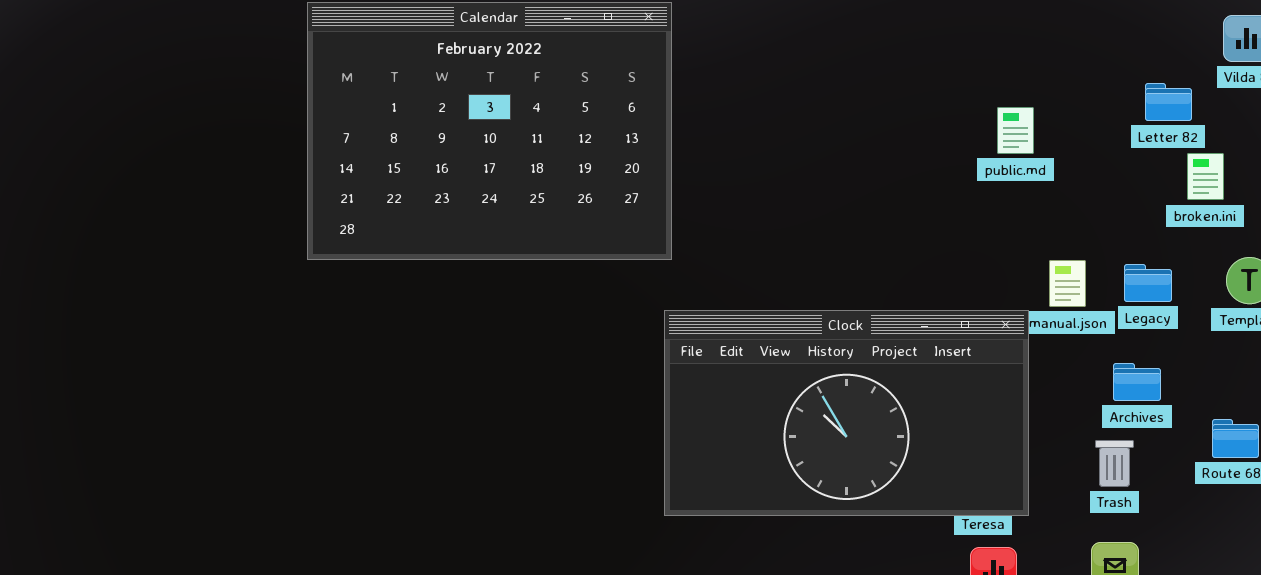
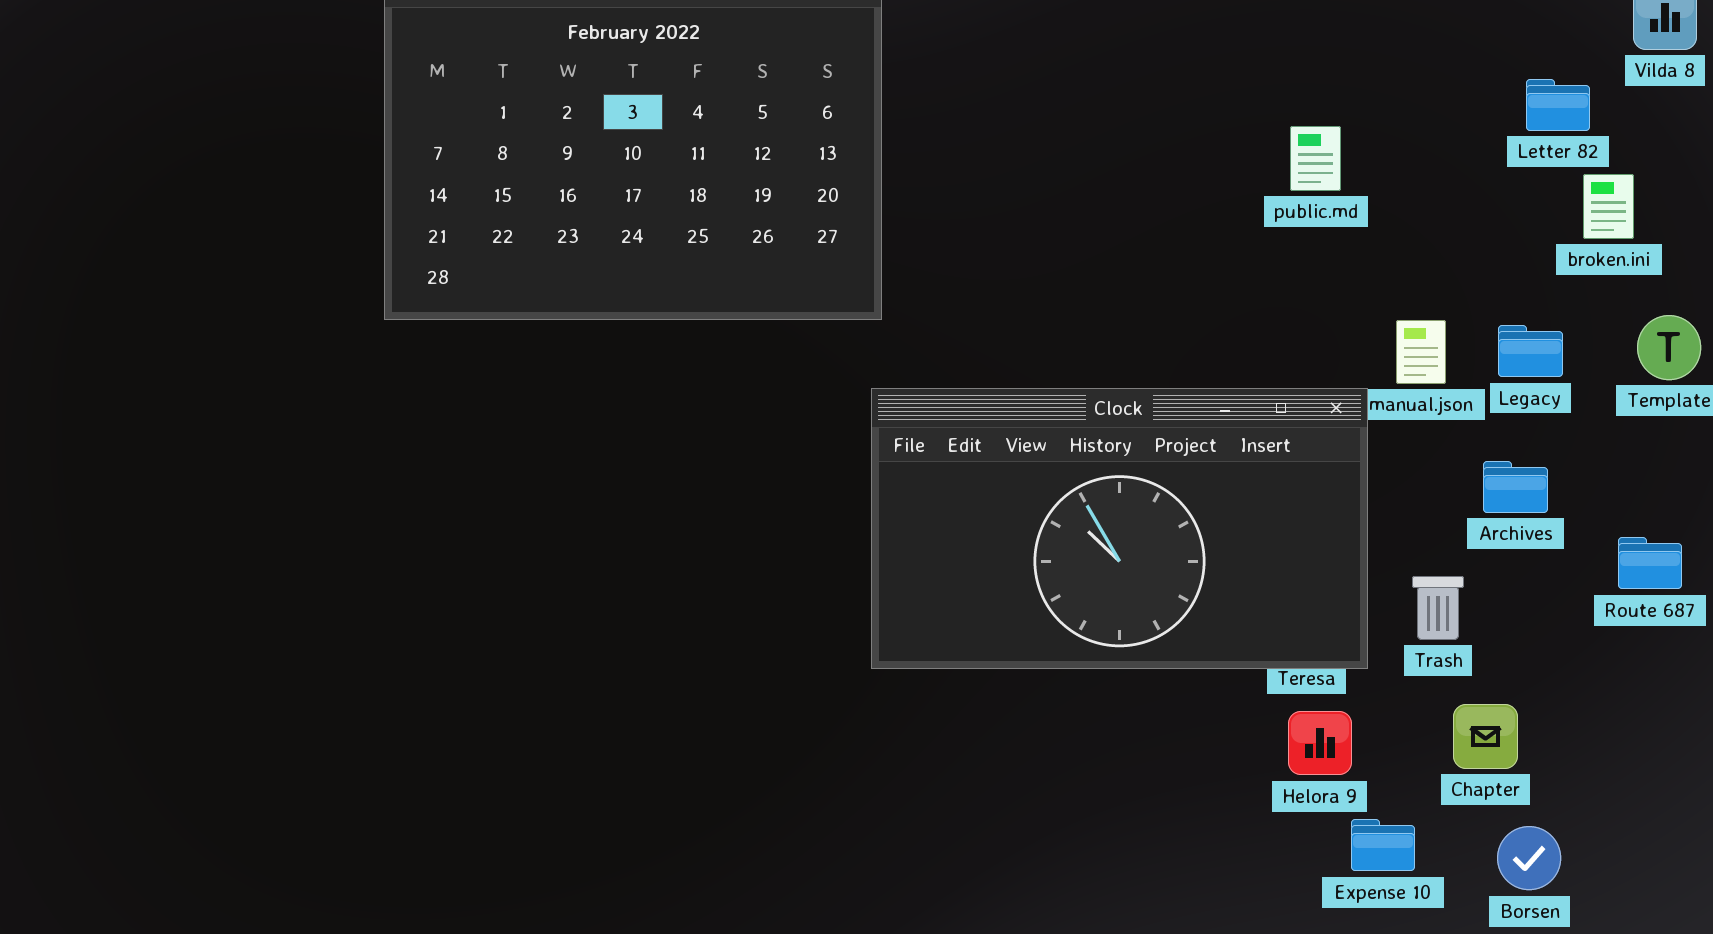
public.md: [997,107,1034,154] -> [1290,126,1341,191], moved
Trash: [1095,440,1134,487] -> [1412,576,1464,640], moved

